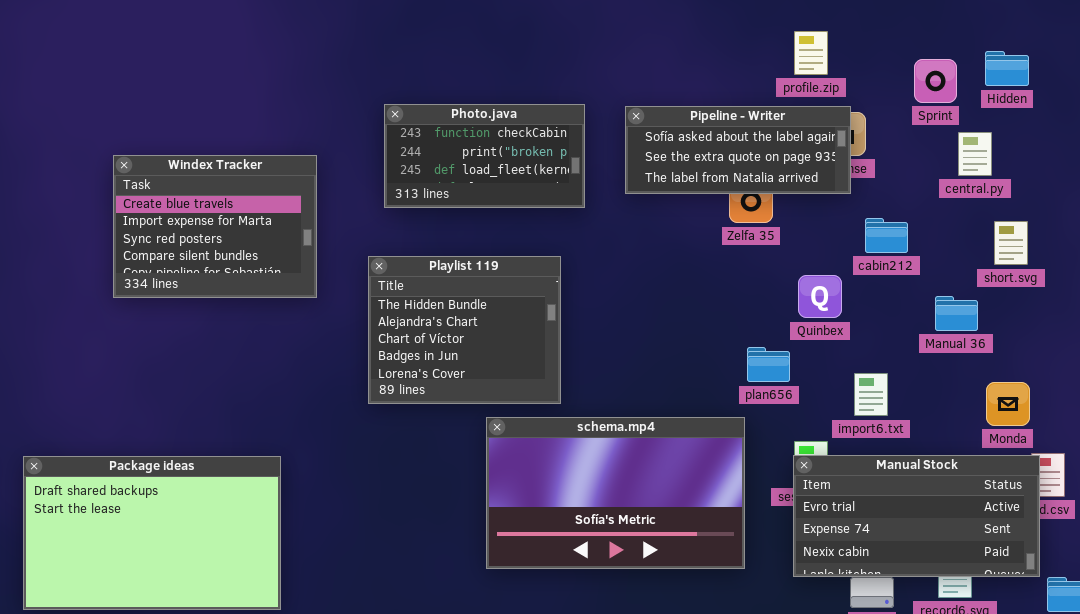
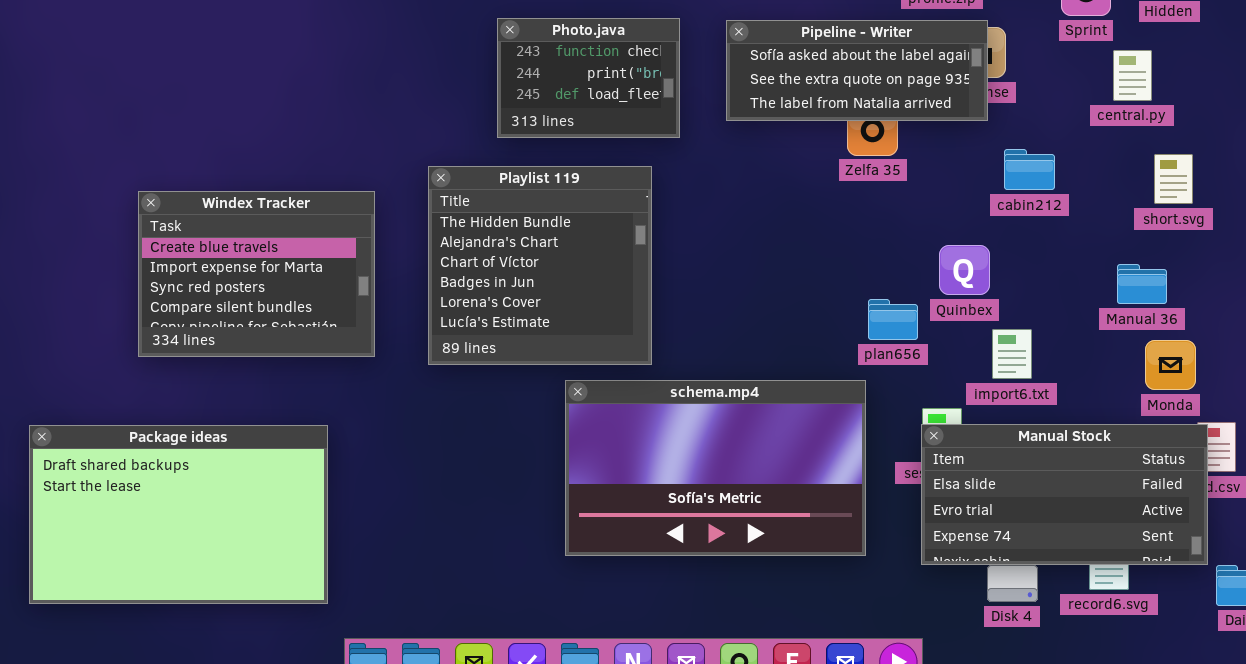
Photo.java: [384,104,585,208] -> [497,18,680,138], resized
Windex Tracker: [113,155,317,298] -> [138,191,375,357], moved
Playlist 119: [368,256,561,404] -> [428,166,652,365], resized
Quinbex: [798,275,842,318] -> [939,245,990,295], moved
Manual 36: [935,296,978,331] -> [1117,264,1167,304], moved
Manual Stock: [793,455,1040,577] -> [921,424,1208,565], scrolled up 1 row

